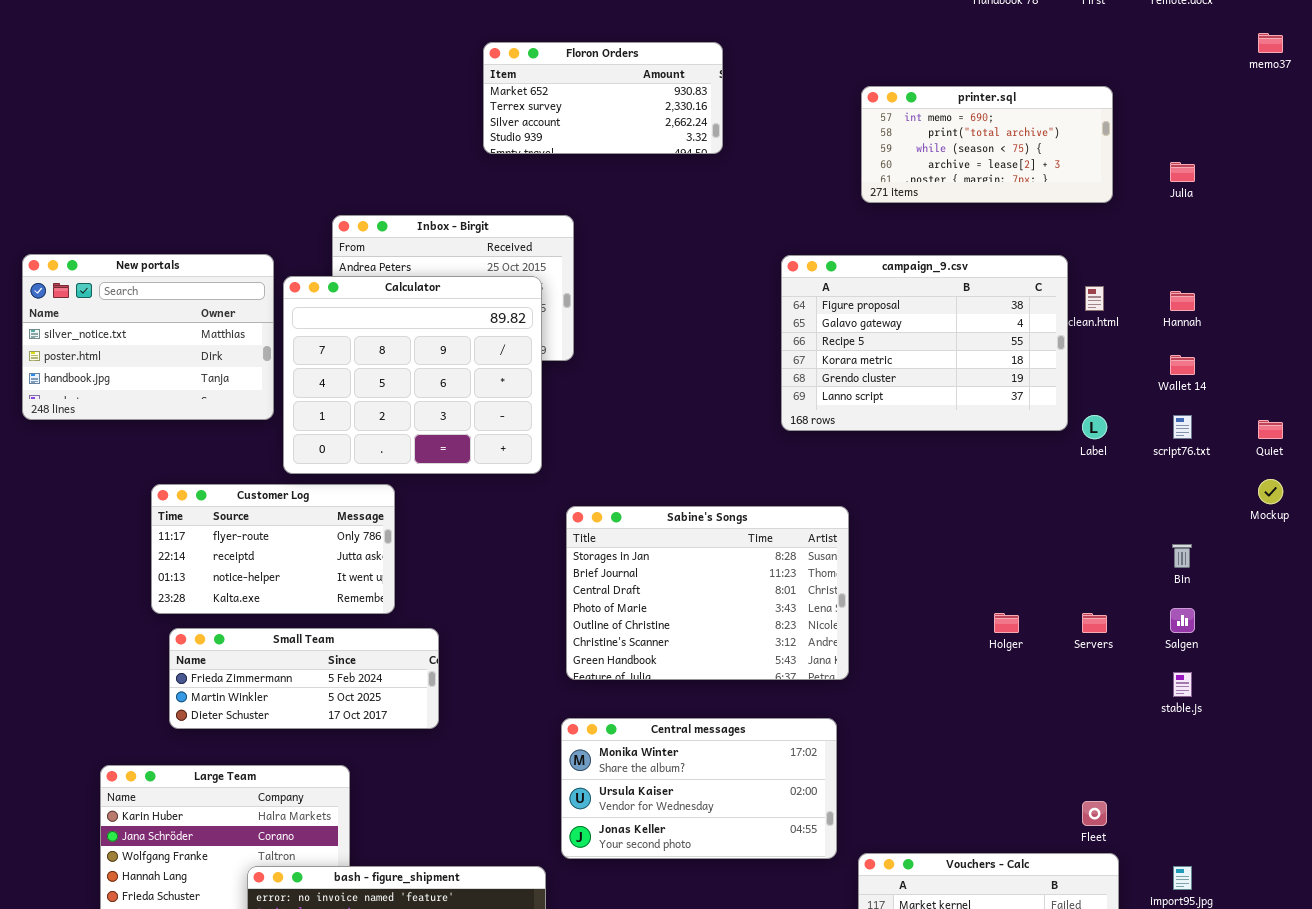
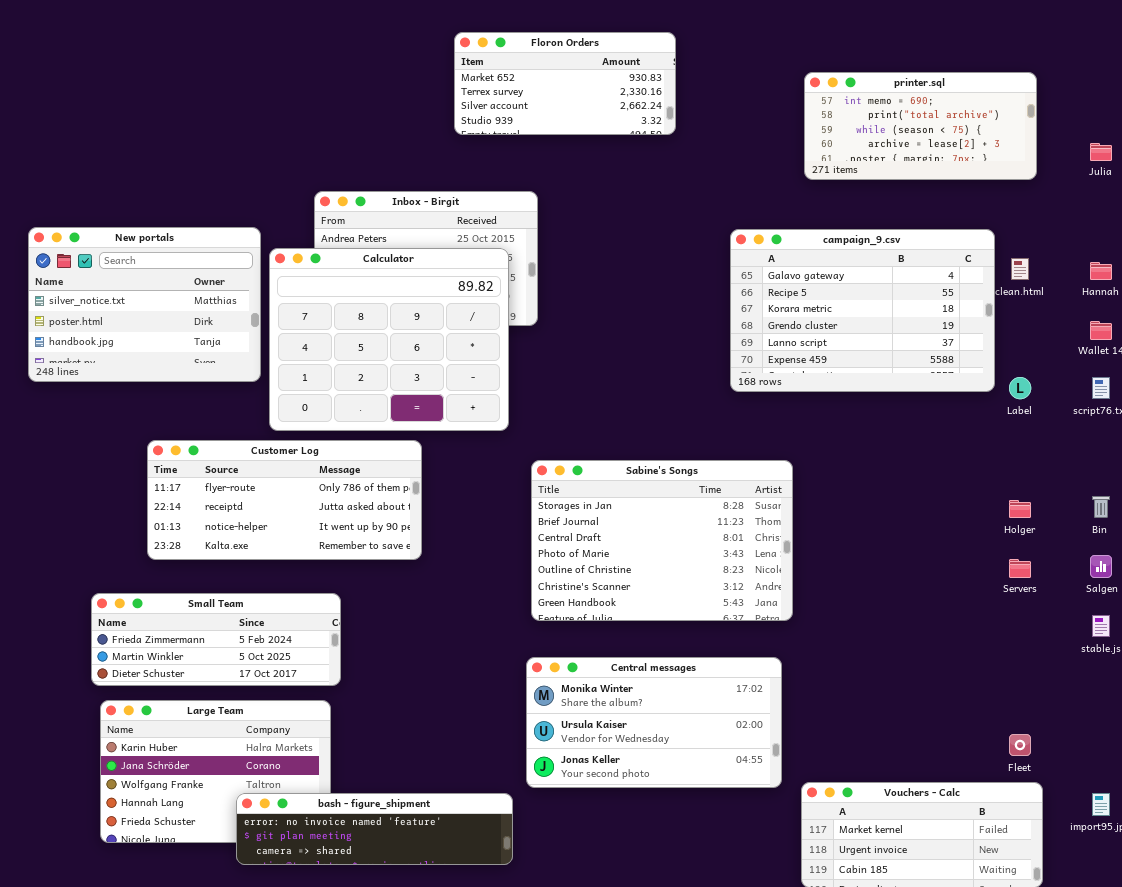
campaign_9.csv: [781,255,1068,431] -> [730,229,995,392], scrolled down 1 row
Customer Log: [151,484,395,614] -> [147,440,422,560], resized
Holger: [994,613,1019,633] -> [1009,500,1031,518], moved
Small Team: [169,628,439,729] -> [91,593,341,686], moved

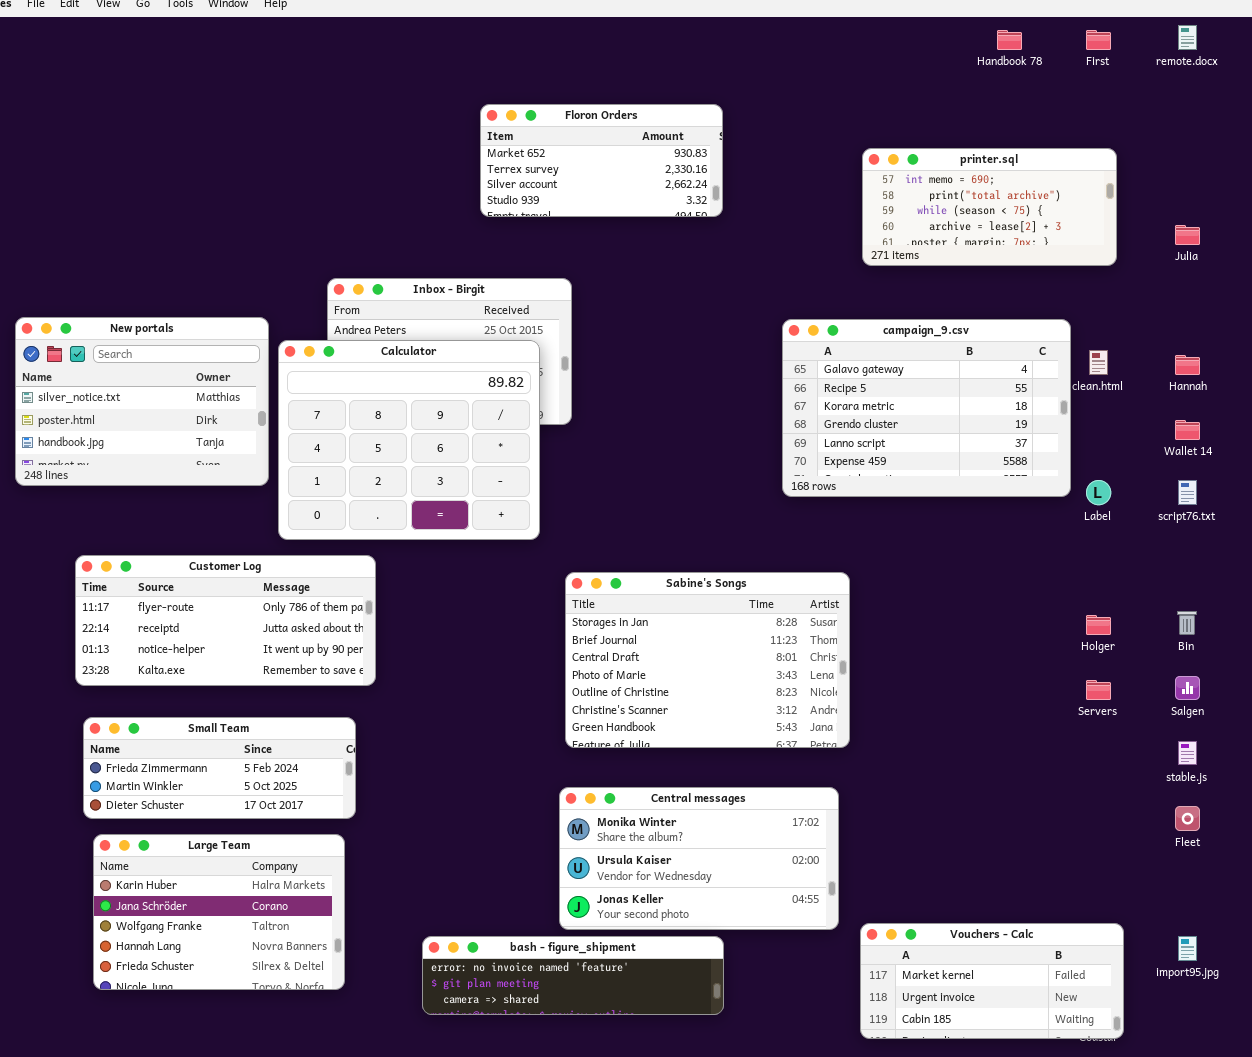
Customer Log: [147,440,422,560] -> [75,555,376,686], moved
Fleet: [1009,734,1031,756] -> [1175,806,1200,831], moved
bash - figure_shipment: [236,793,513,865] -> [422,936,724,1015], moved

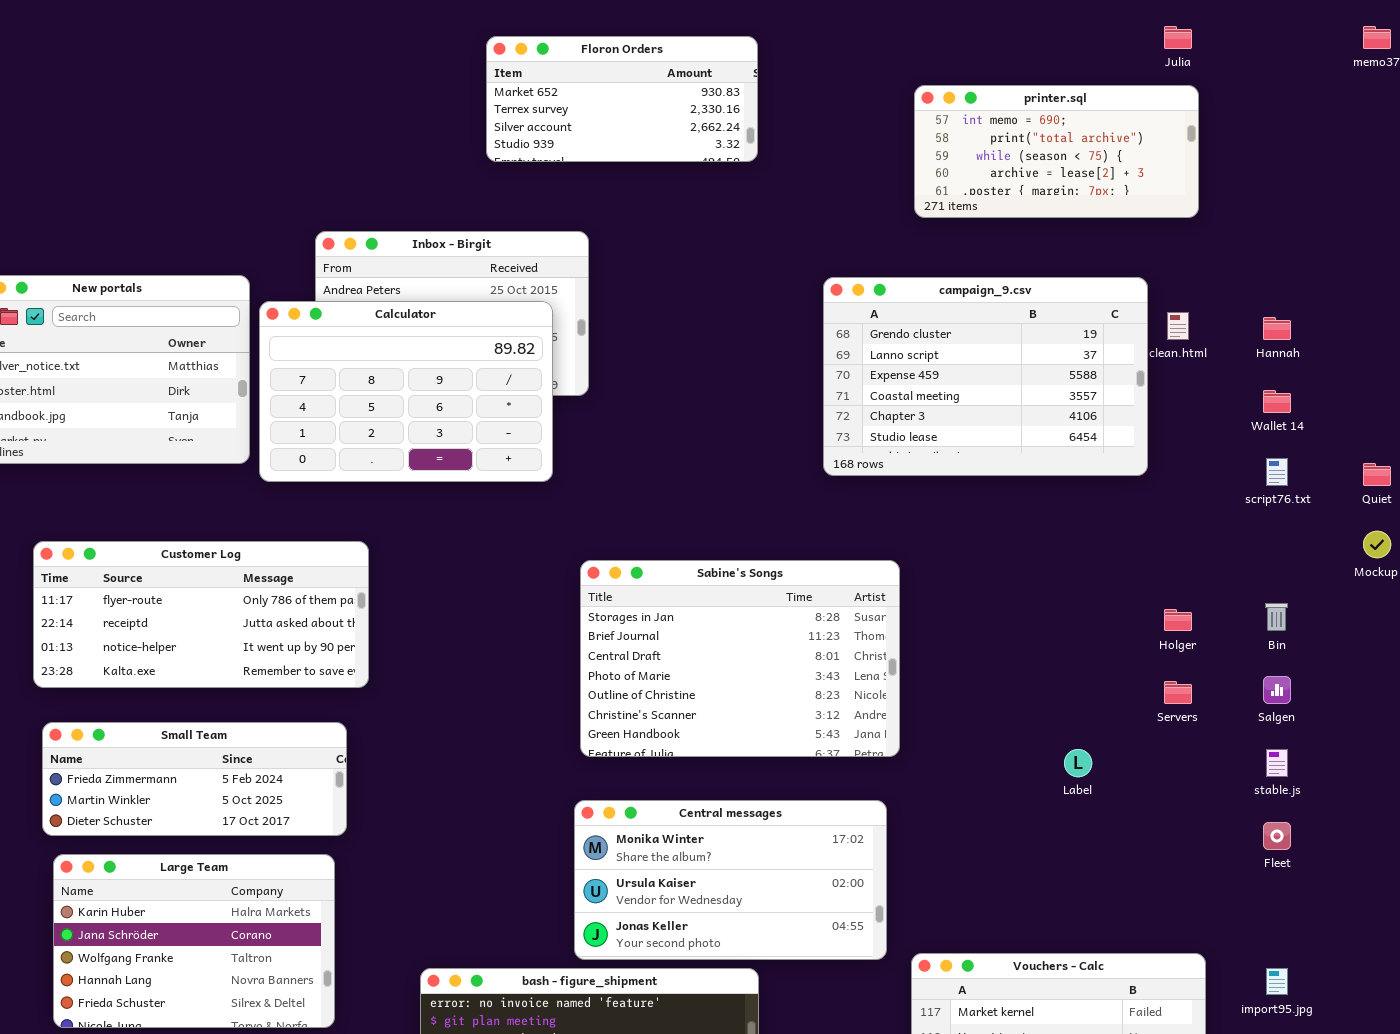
Julia: [1175,225,1200,245] -> [1164,26,1192,49], moved
campaign_9.csv: [782,319,1071,497] -> [823,277,1148,476], scrolled down 3 rows
Calculator: [278,340,540,540] -> [259,301,553,482], resized
Label: [1086,480,1111,505] -> [1064,749,1092,777], moved

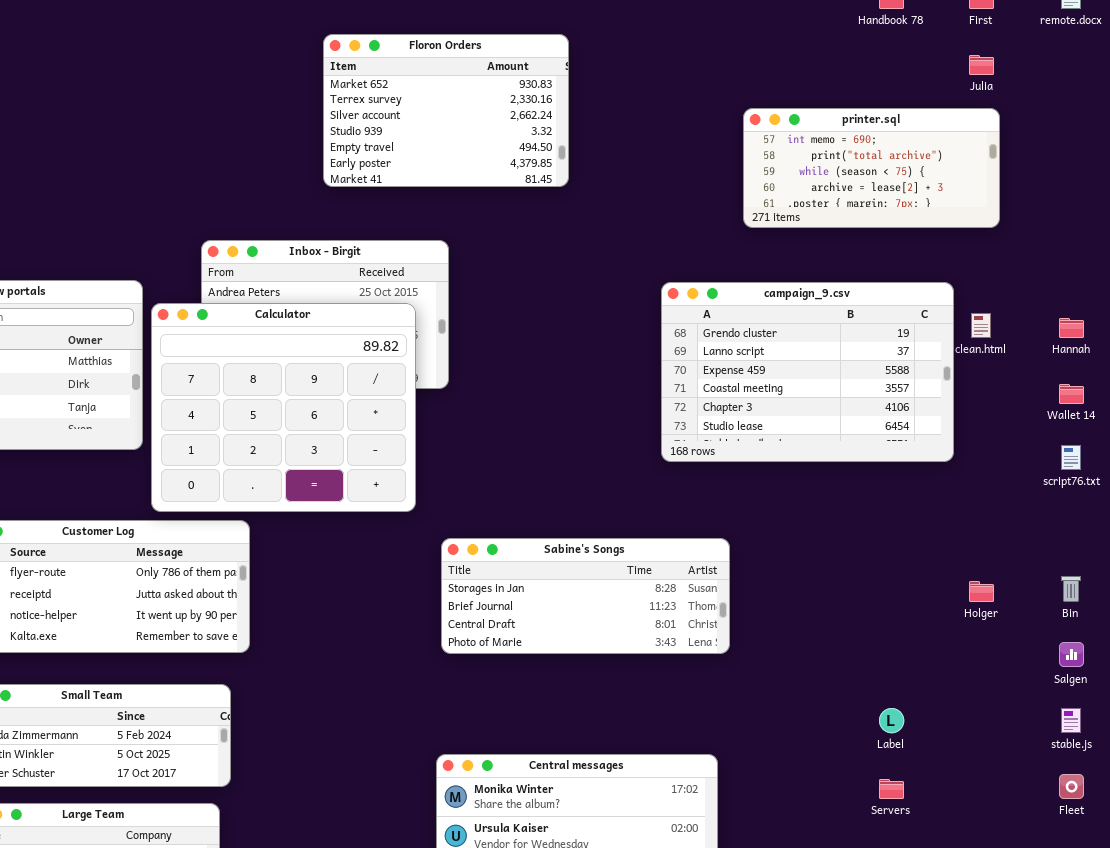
Floron Orders: [486,36,758,162] -> [323,34,569,187], moved, resized
Calculator: [259,301,553,482] -> [151,303,416,512], resized
Sabine's Songs: [580,560,900,757] -> [441,538,730,654], resized
Servers: [1164,681,1192,704] -> [879,779,904,799], moved

